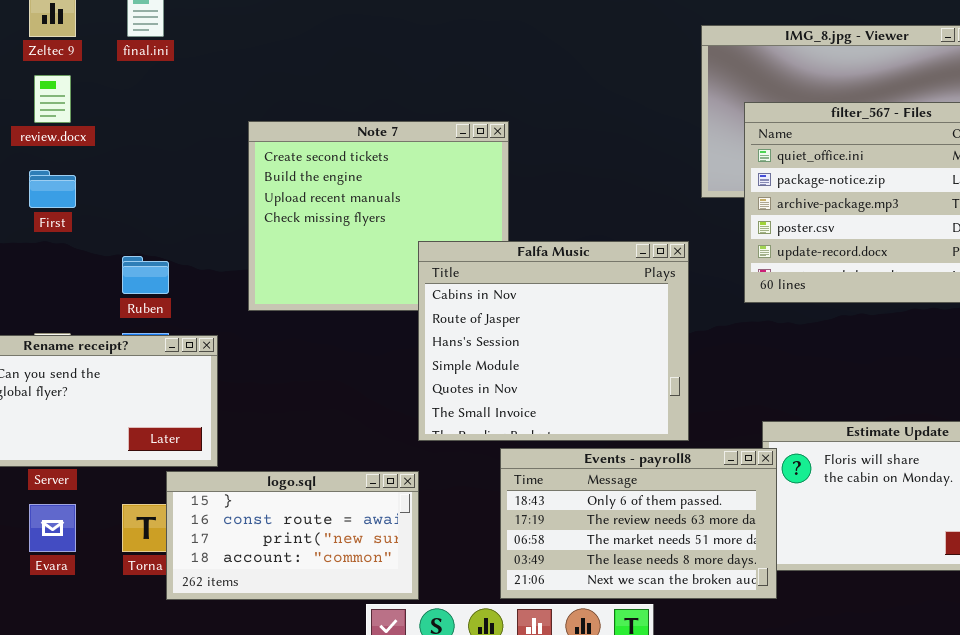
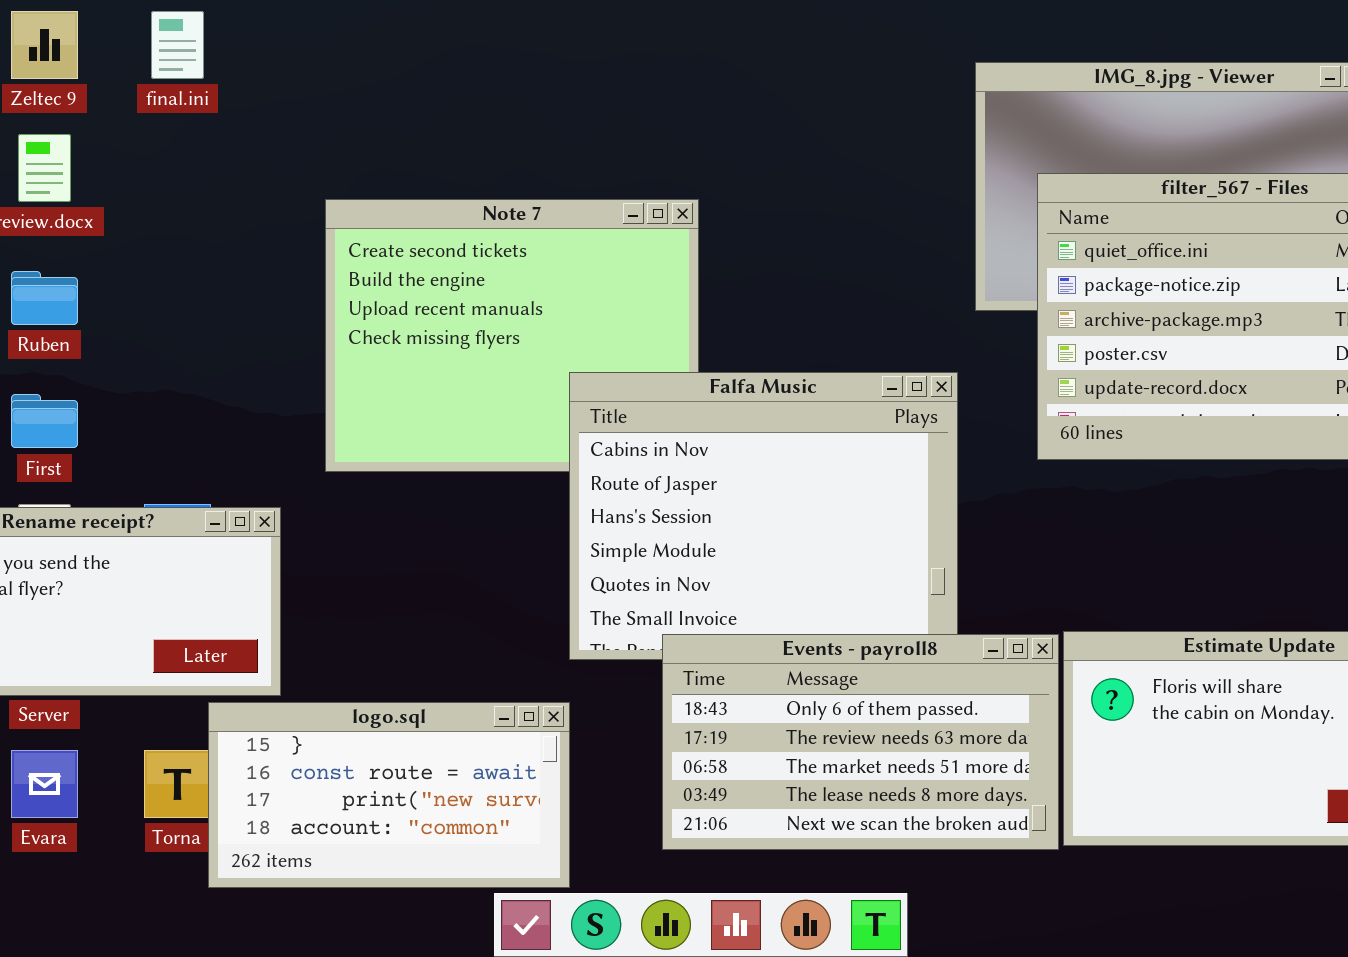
First: [29,170,76,208] -> [11,394,78,448], moved
Ruben: [122,256,169,294] -> [11,271,78,325], moved
Events - payroll8: [500,448,777,599] -> [662,634,1059,850], moved

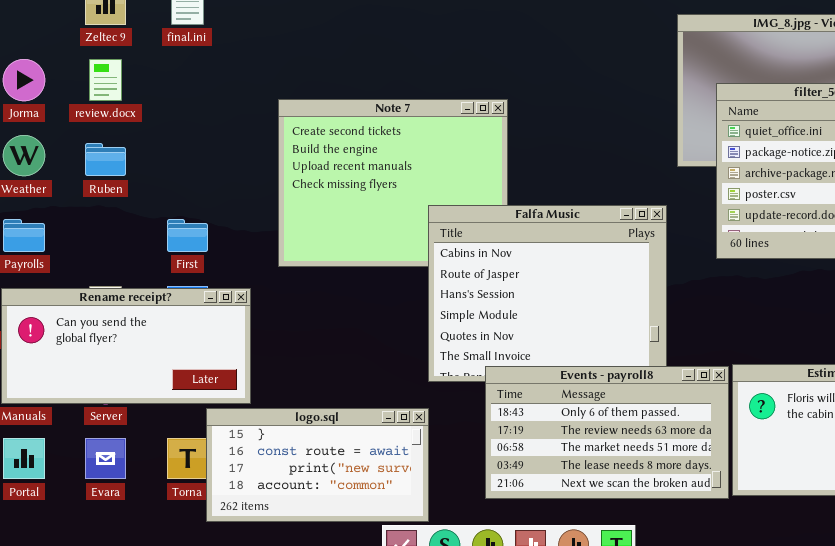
First: [11,394,78,448] -> [167,219,208,252], moved

